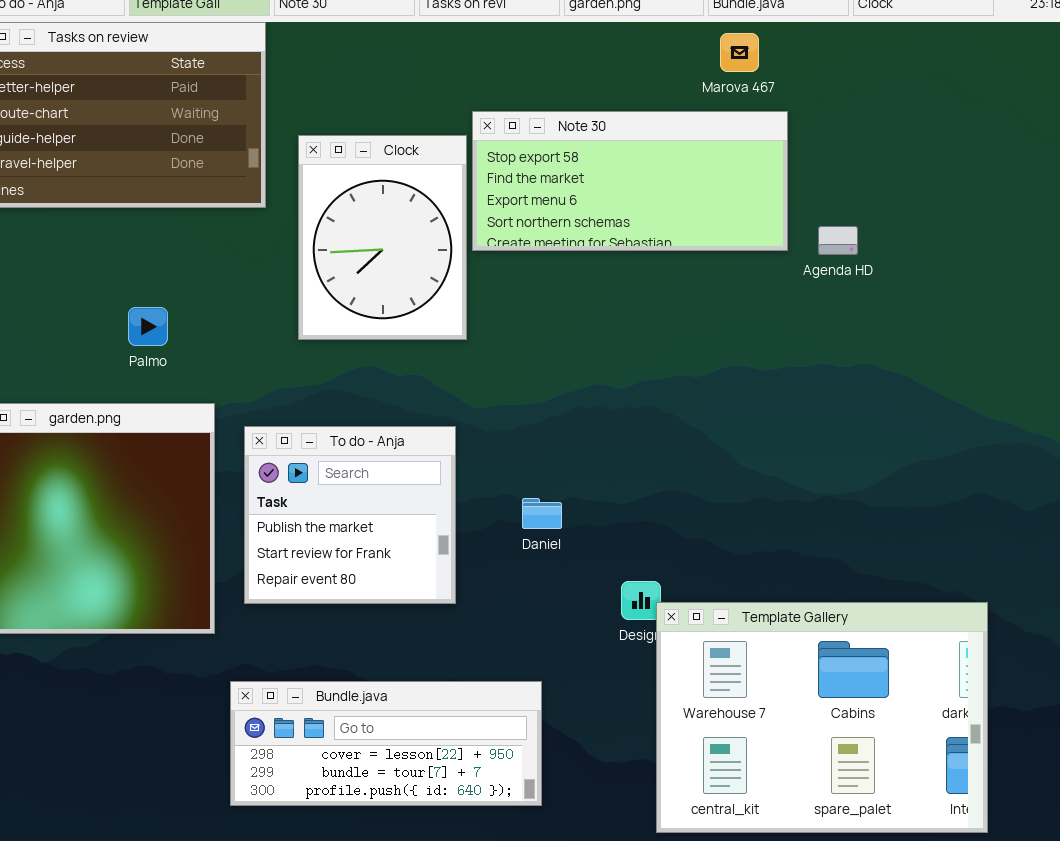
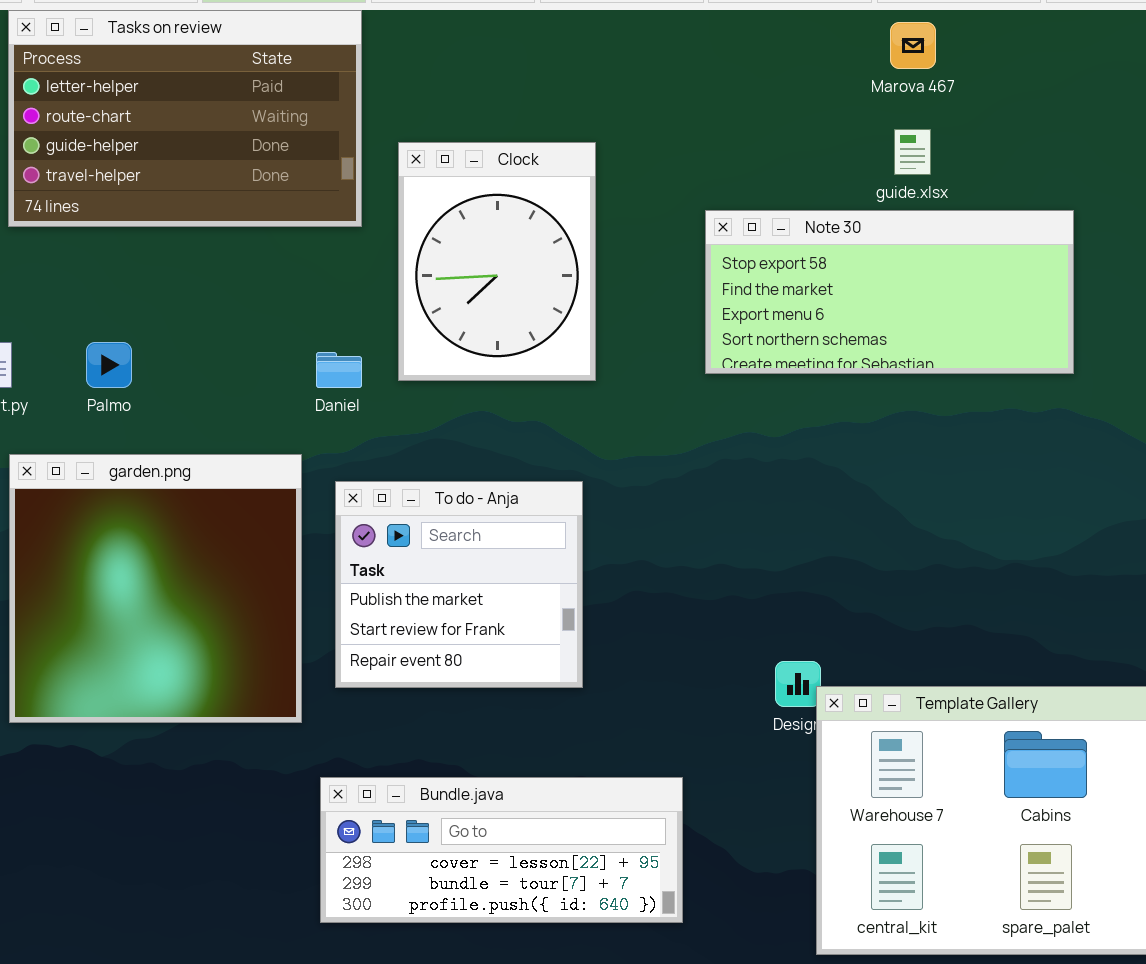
Note 30: [472,111,788,251] -> [705,210,1074,374], moved
Palmo: [128,307,168,346] -> [86,342,132,388], moved
Daniel: [522,498,562,529] -> [316,352,362,388], moved

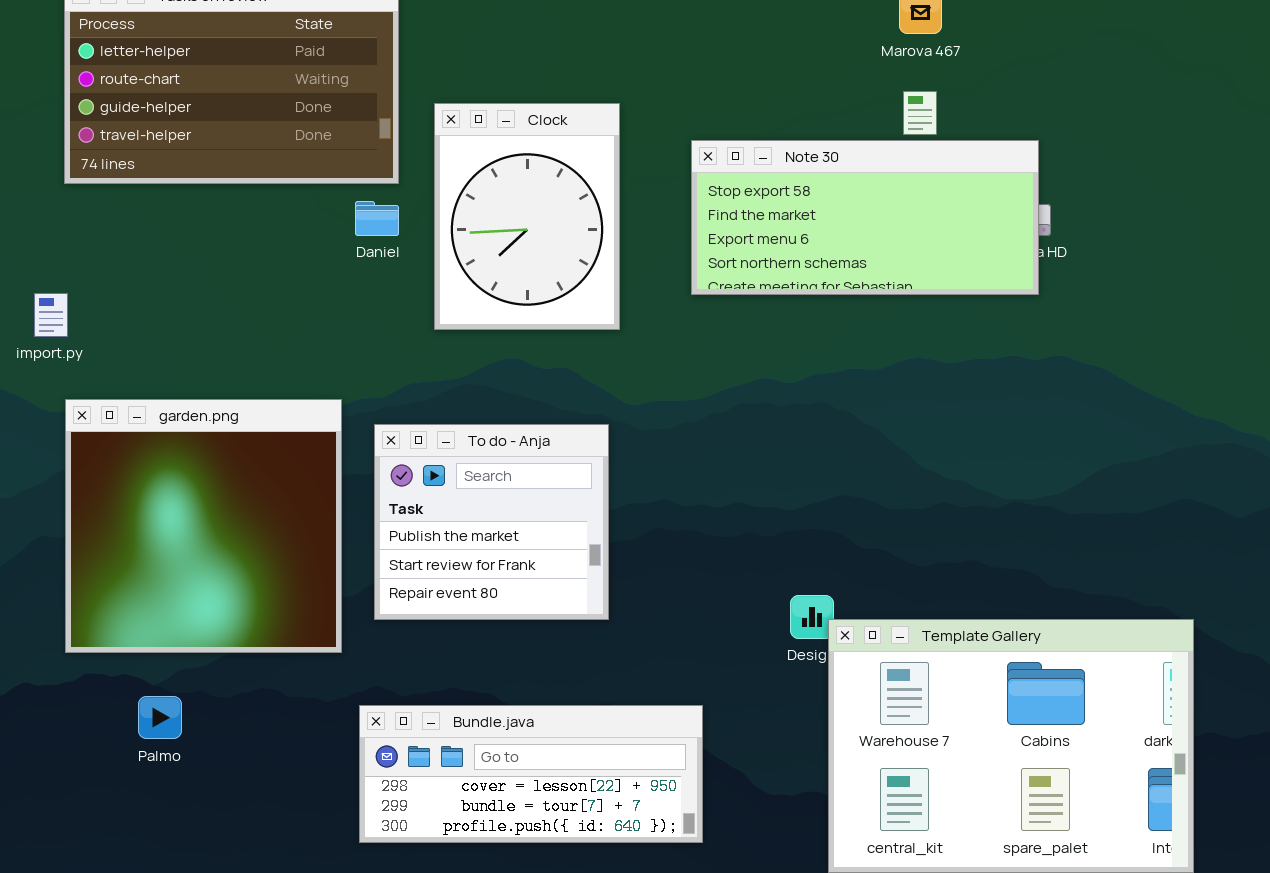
Note 30: [705,210,1074,374] -> [691,140,1039,295], moved
Palmo: [86,342,132,388] -> [138,696,182,739], moved
Daniel: [316,352,362,388] -> [355,201,399,236], moved

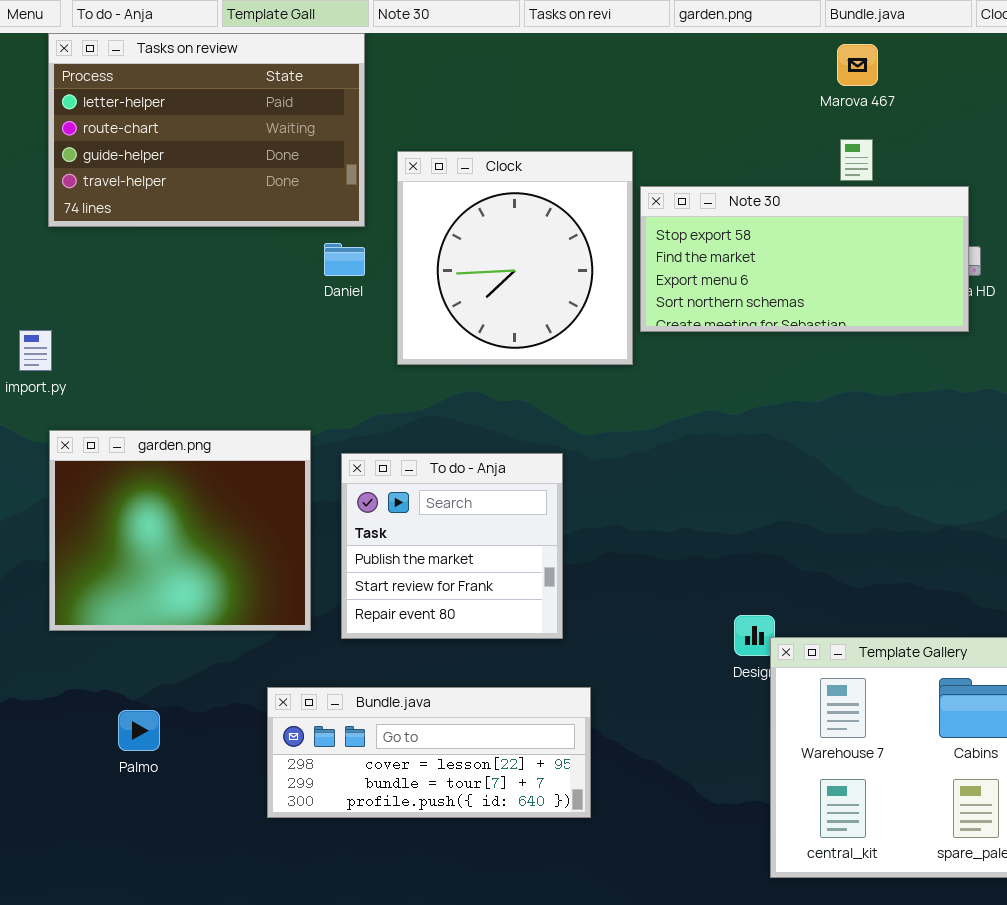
Clock: [434,103,620,330] -> [397,151,633,365], resized
garden.png: [65,399,342,653] -> [49,430,311,631], resized
Bundle.java: [359,705,703,843] -> [267,687,591,818], moved

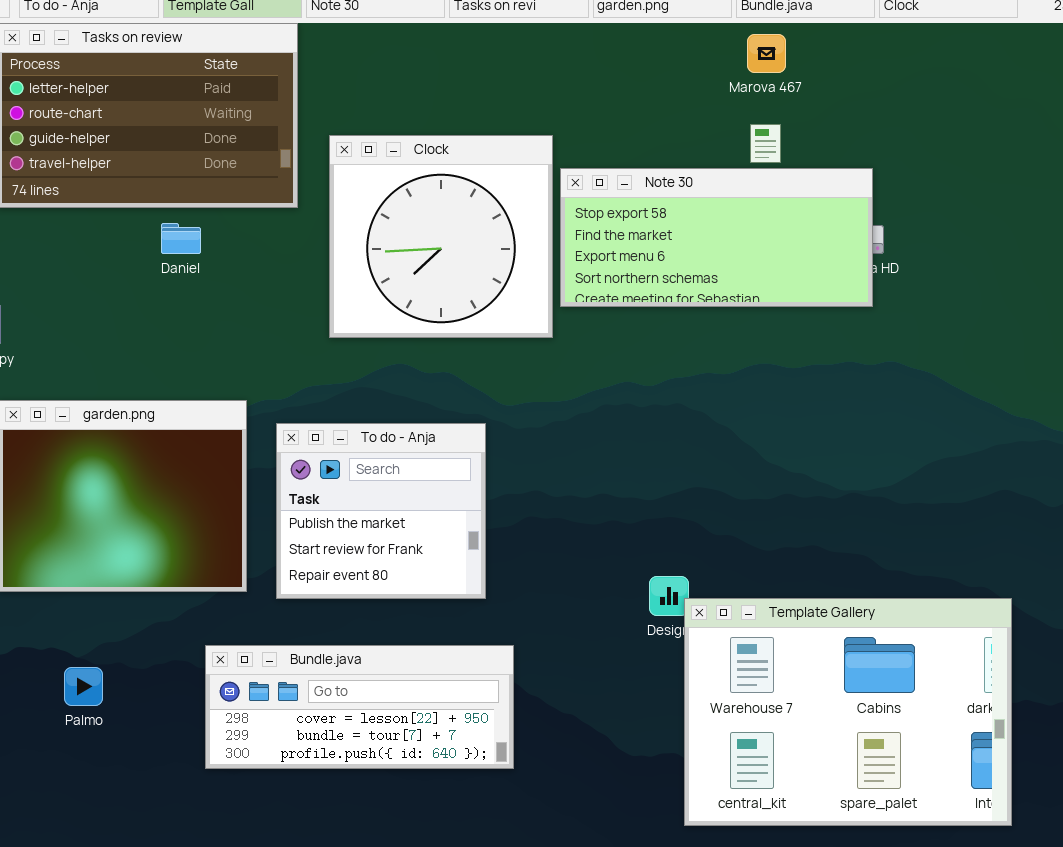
Daniel: [324,243,365,276] -> [161,223,201,254], moved

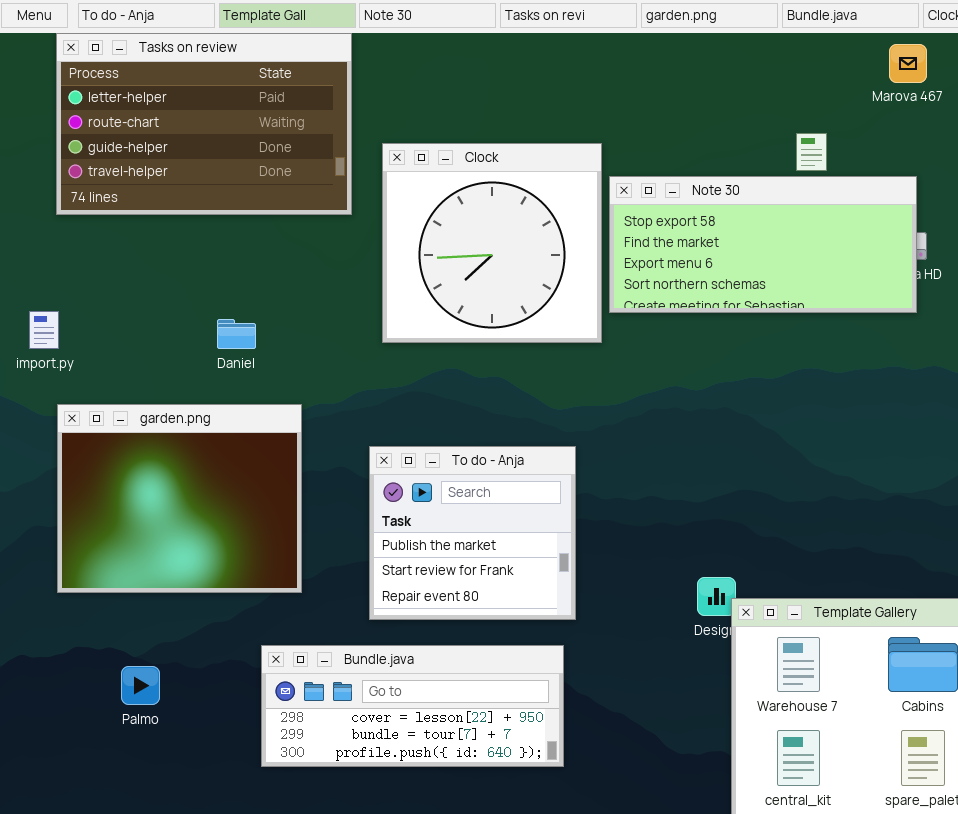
Marova 467: [747,34,786,73] -> [889,44,927,83], moved
Daniel: [161,223,201,254] -> [217,319,256,349], moved
To do - Anja: [276,423,486,599] -> [369,446,576,620], moved

